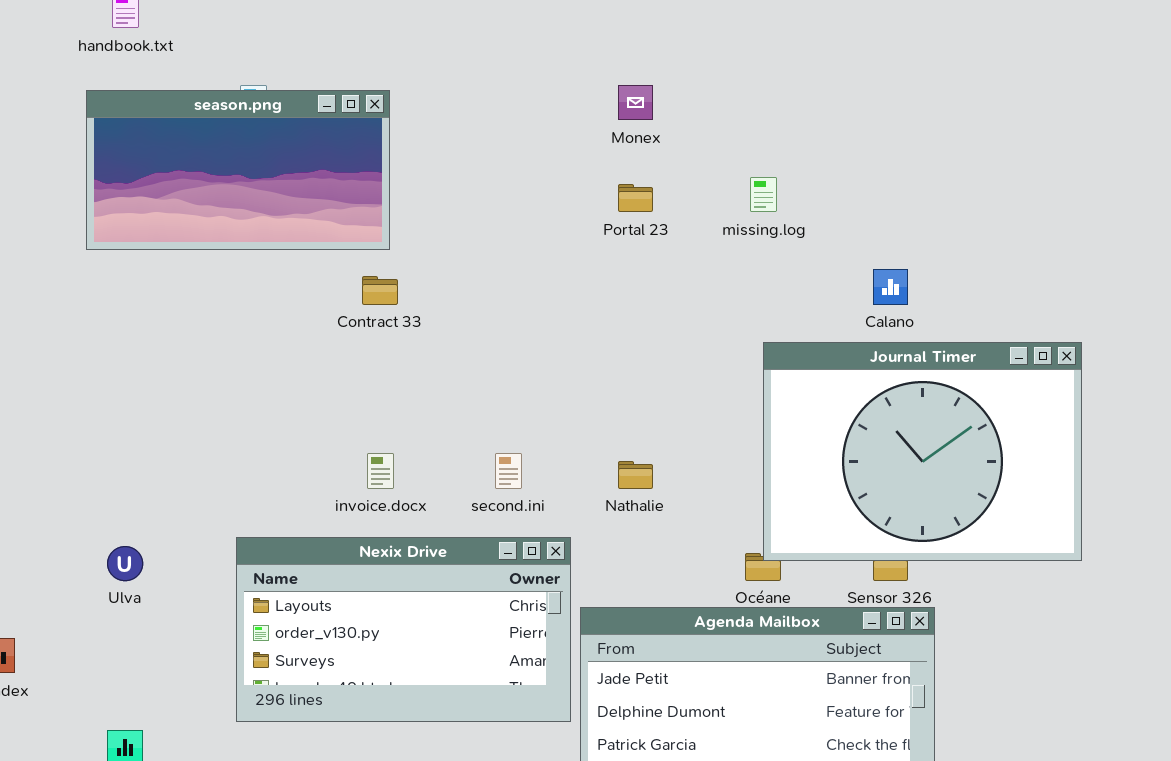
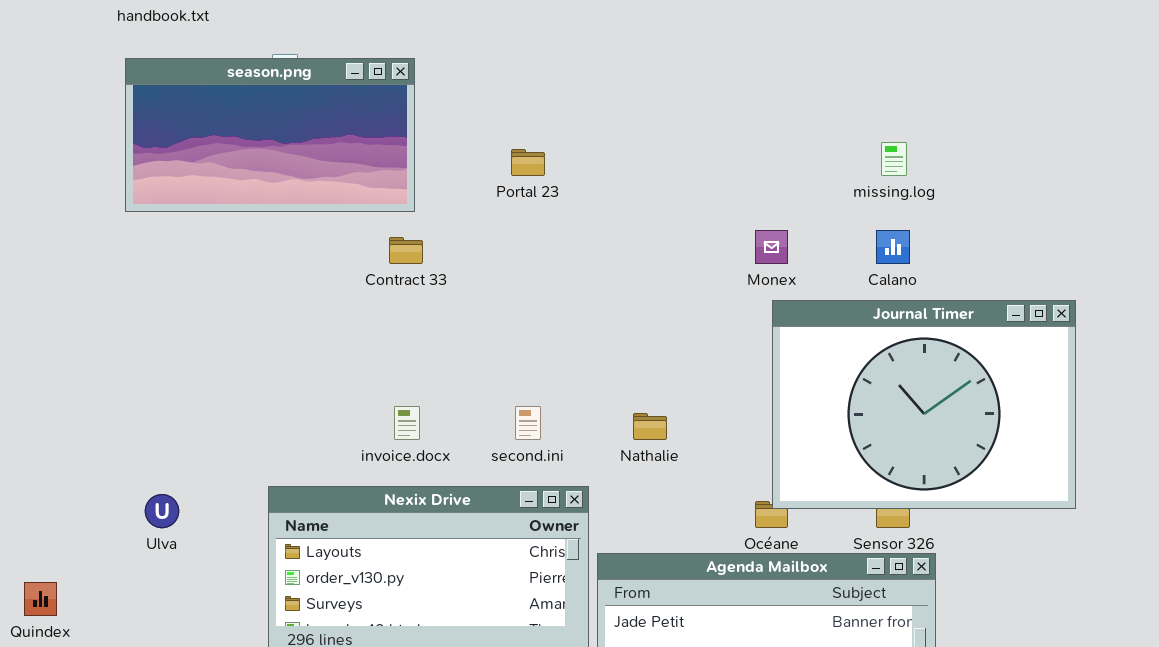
Monex: [618,85,653,120] -> [755,230,788,264], moved
missing.log: [750,177,777,212] -> [881,142,907,176], moved
Portal 23: [618,184,653,212] -> [511,149,545,176], moved

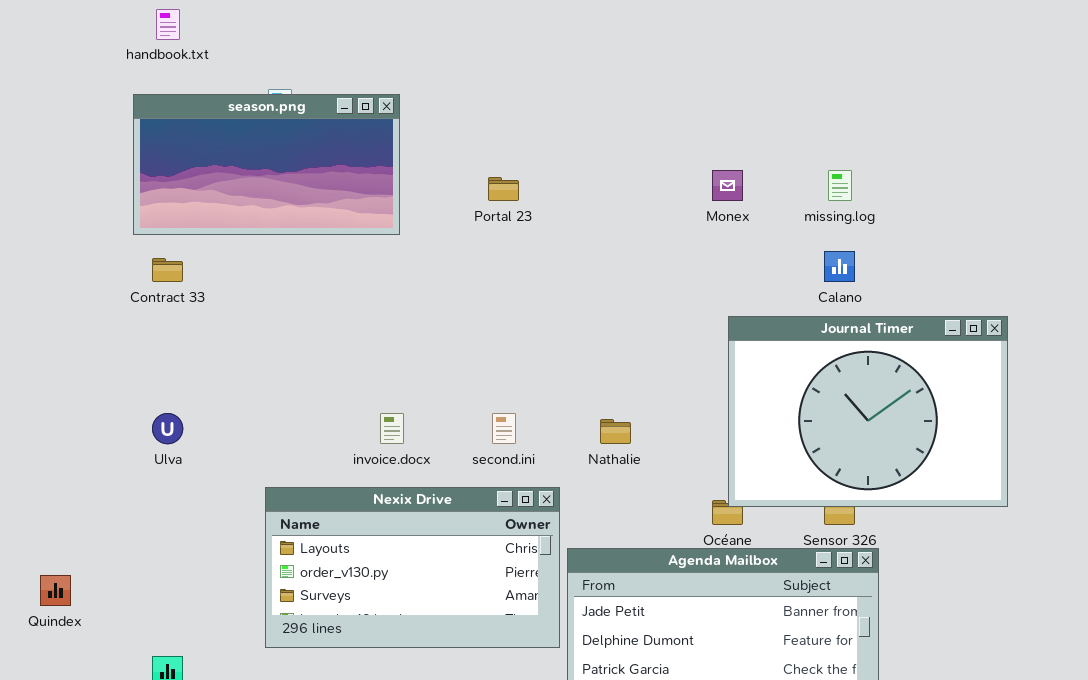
Monex: [755,230,788,264] -> [712,170,743,201], moved
Contract 33: [389,237,423,264] -> [152,258,183,282], moved
Ulva: [145,494,179,528] -> [152,413,183,444], moved

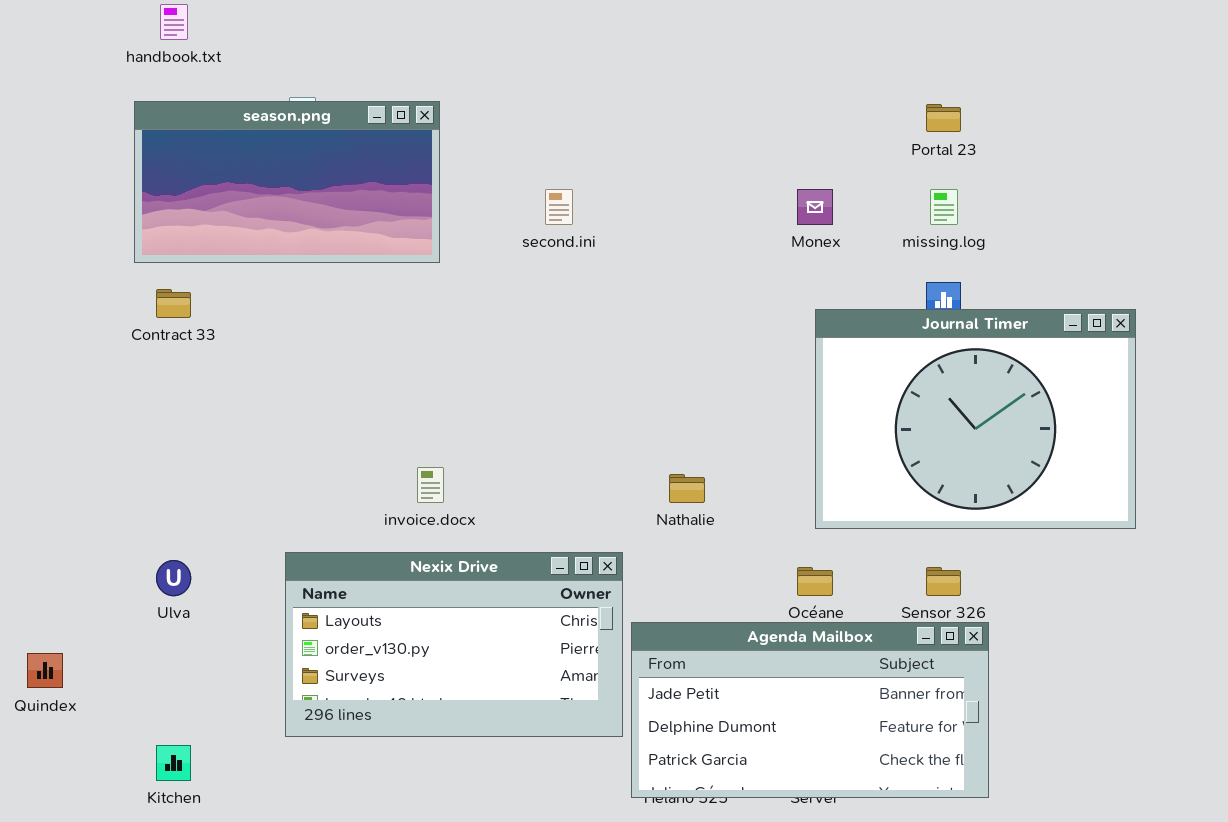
Portal 23: [488,177,519,201] -> [926,104,961,132], moved
Journal Timer: [728,316,1008,507] -> [815,309,1136,529], moved
Ulva: [152,413,183,444] -> [156,560,191,596], moved
second.ini: [492,413,516,444] -> [545,189,573,225], moved

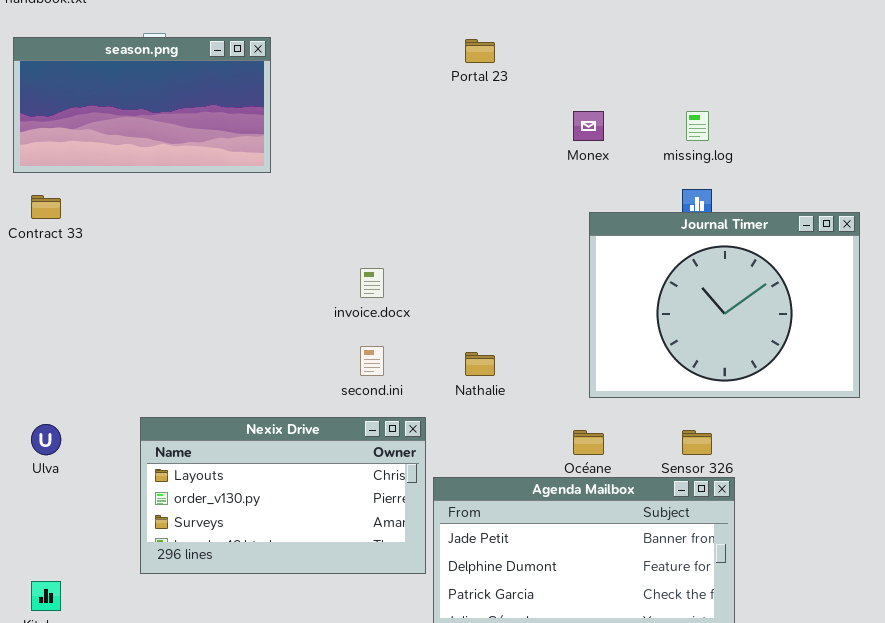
Portal 23: [926,104,961,132] -> [465,39,495,63], moved
second.ini: [545,189,573,225] -> [360,346,384,376], moved
invoice.docx: [417,467,444,503] -> [360,268,384,298], moved

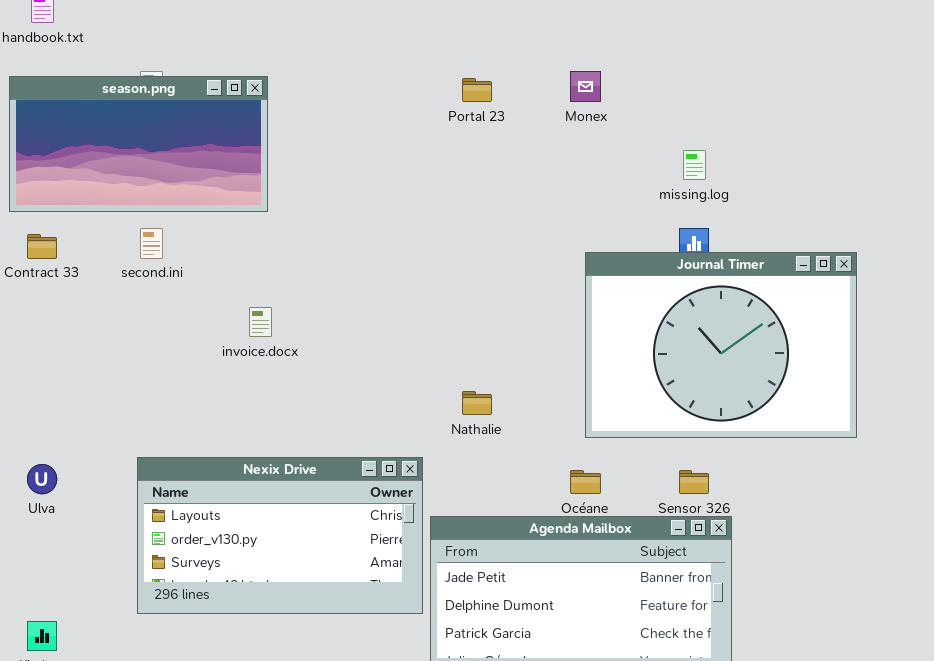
Monex: [573,111,604,141] -> [570,71,601,102], moved
invoice.docx: [360,268,384,298] -> [249,307,272,337], moved
second.ini: [360,346,384,376] -> [140,228,163,259], moved

